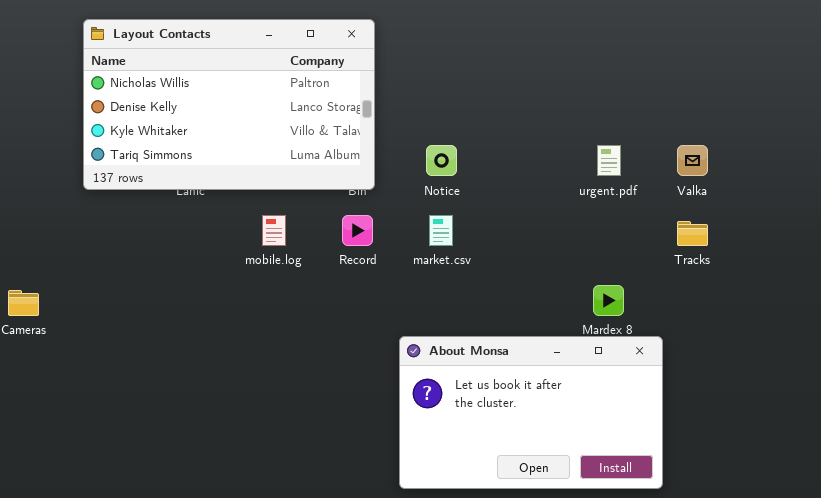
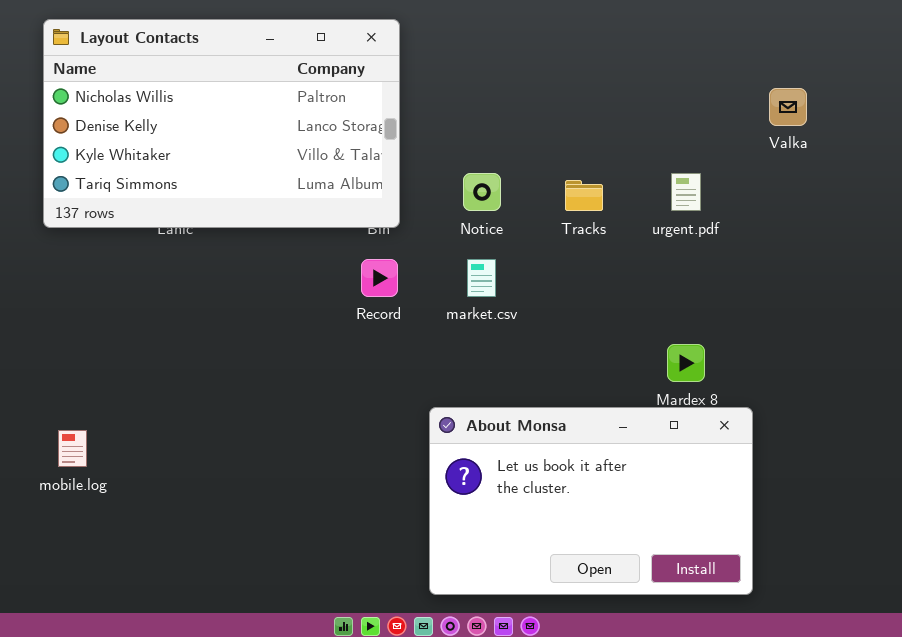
Valka: [677,145,708,176] -> [769,88,807,126], moved
mobile.log: [262,215,286,246] -> [58,430,87,467], moved
Tracks: [677,221,708,246] -> [565,180,603,211], moved

